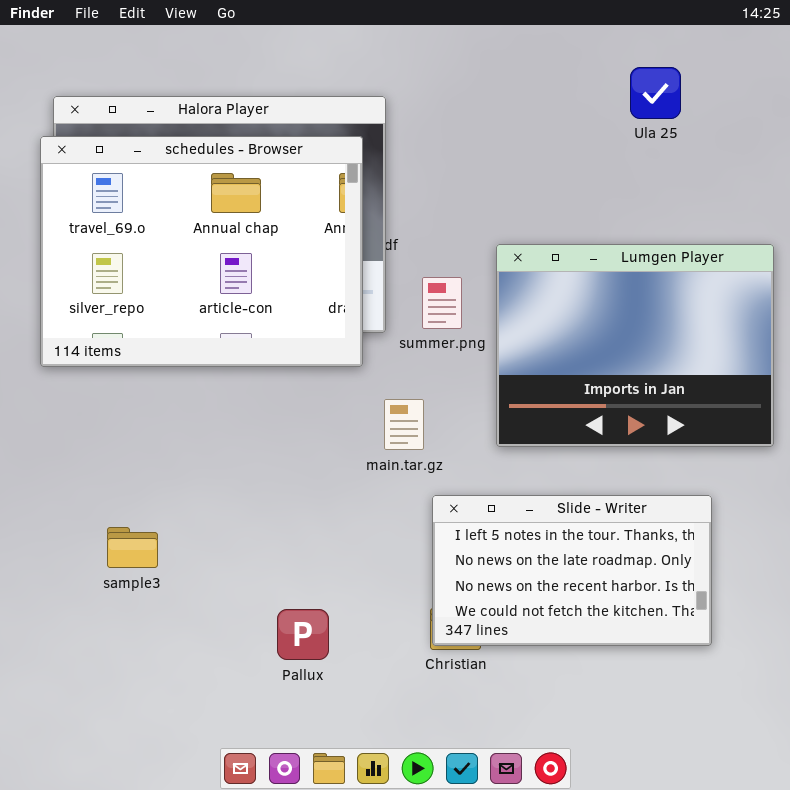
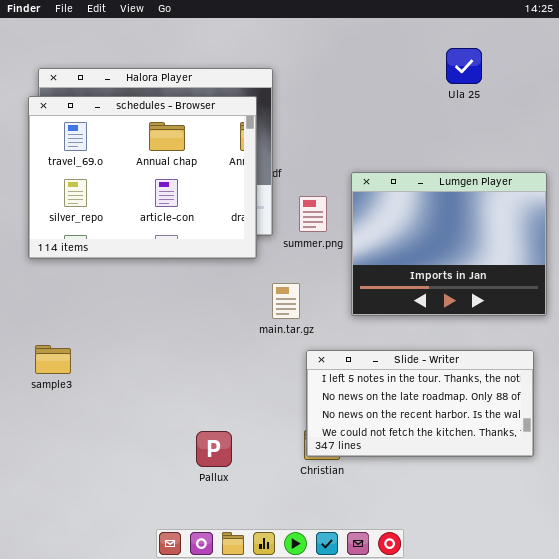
Slide - Writer: [432,495,712,646] -> [306,350,534,457], resized
sample3: [107,527,158,568] -> [35,345,71,374], moved

